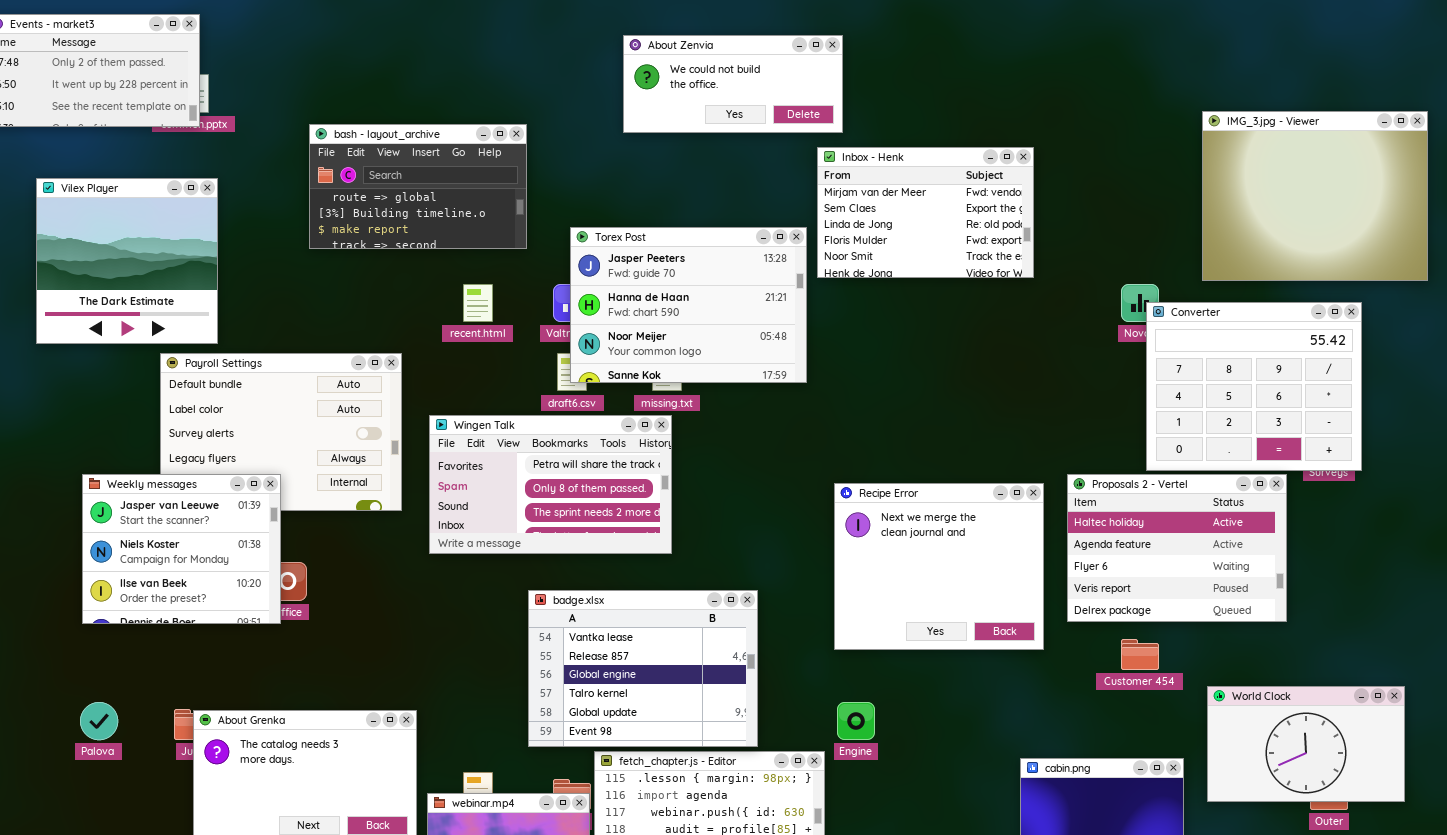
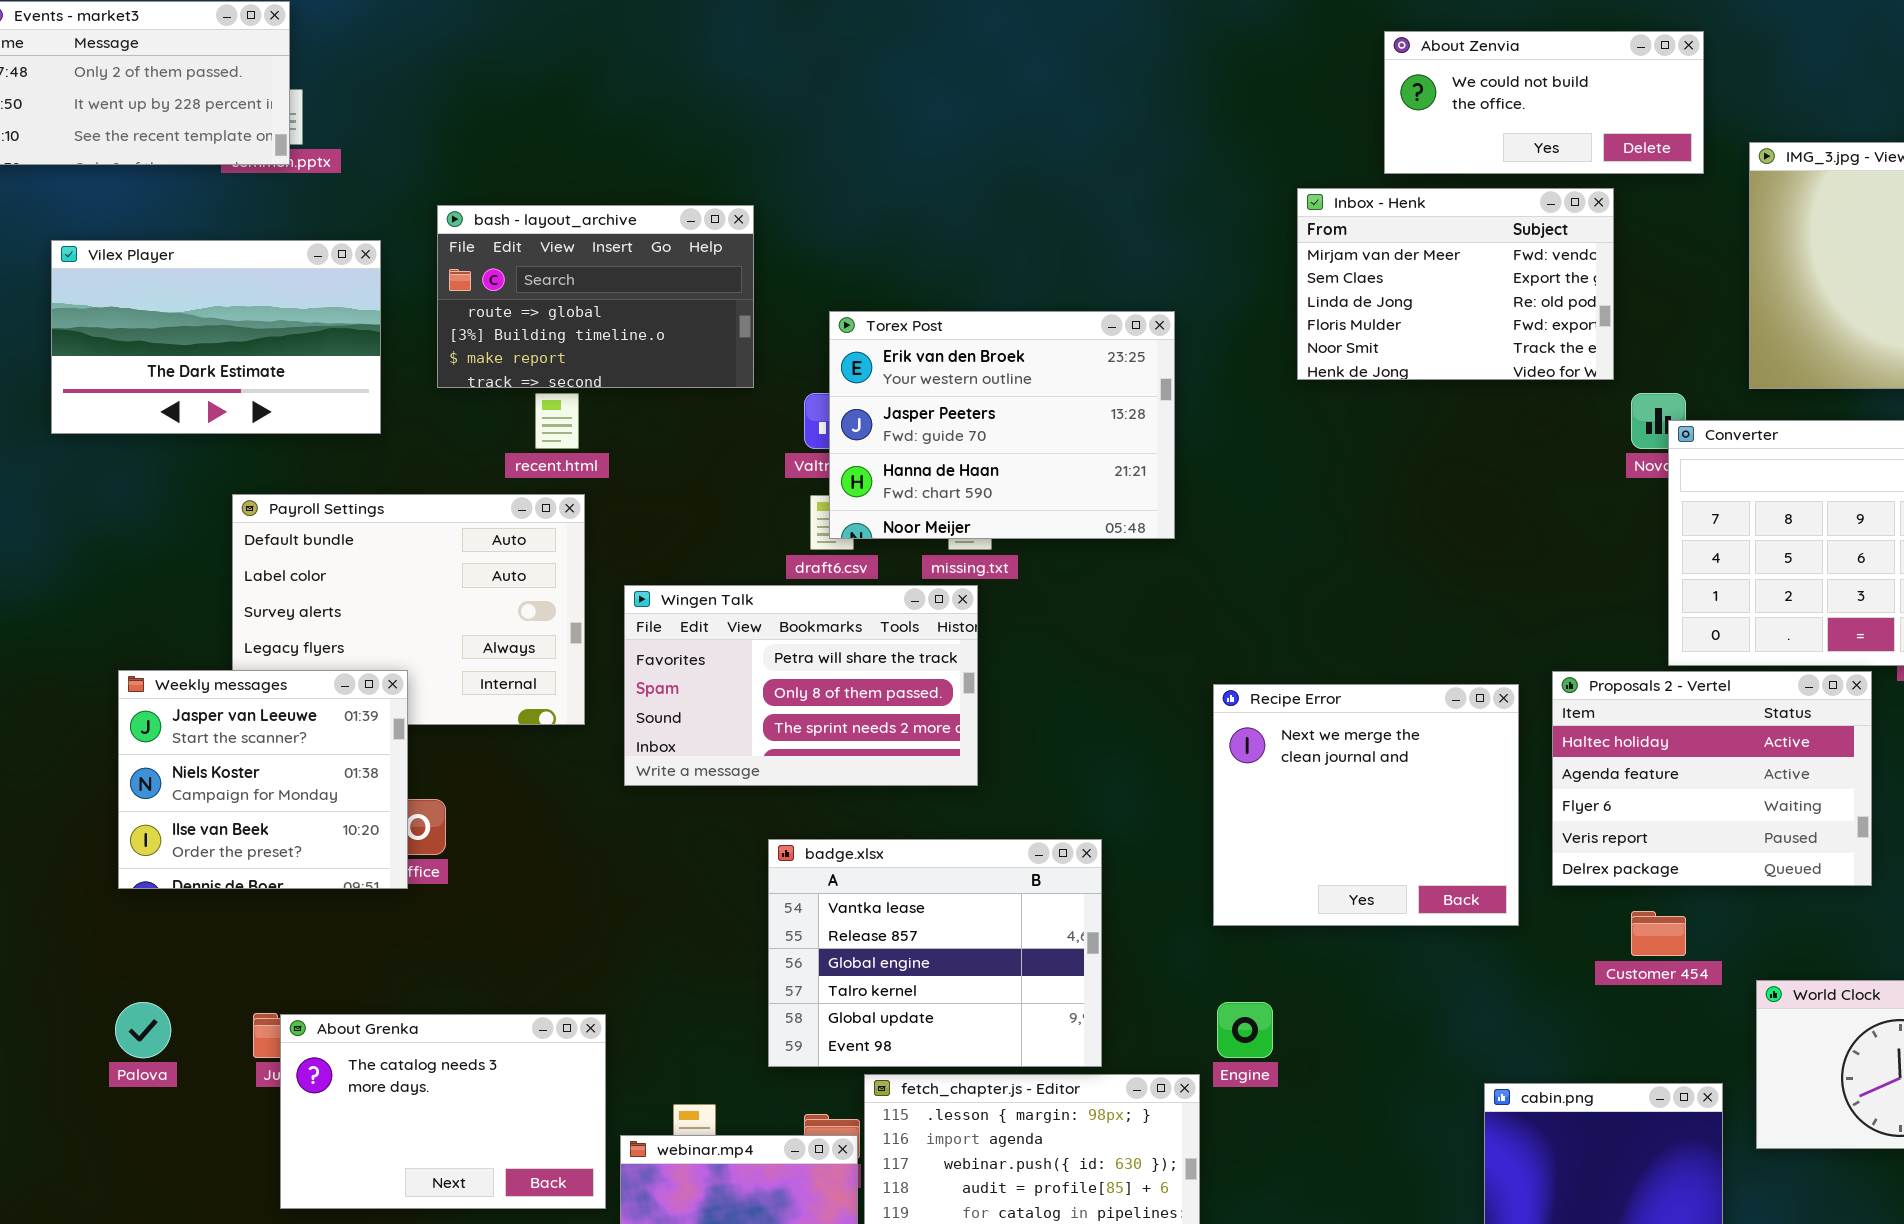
About Zenvia: [623,35,843,133] -> [1384,31,1704,174], moved
bash - layout_archive: [309,124,527,249] -> [437,205,754,388], moved
Inbox - Henk: [817,147,1034,278] -> [1297,188,1614,380], moved
Vilex Player: [36,178,218,344] -> [51,240,381,434], resized
Torex Post: [570,227,807,383] -> [829,311,1175,539], scrolled up 1 row
recent.html: [463,284,493,322] -> [535,393,579,449], moved

